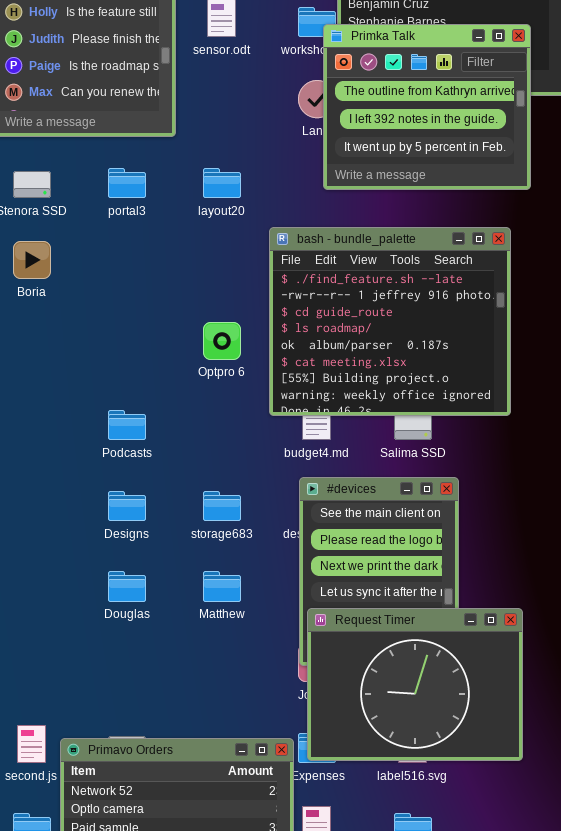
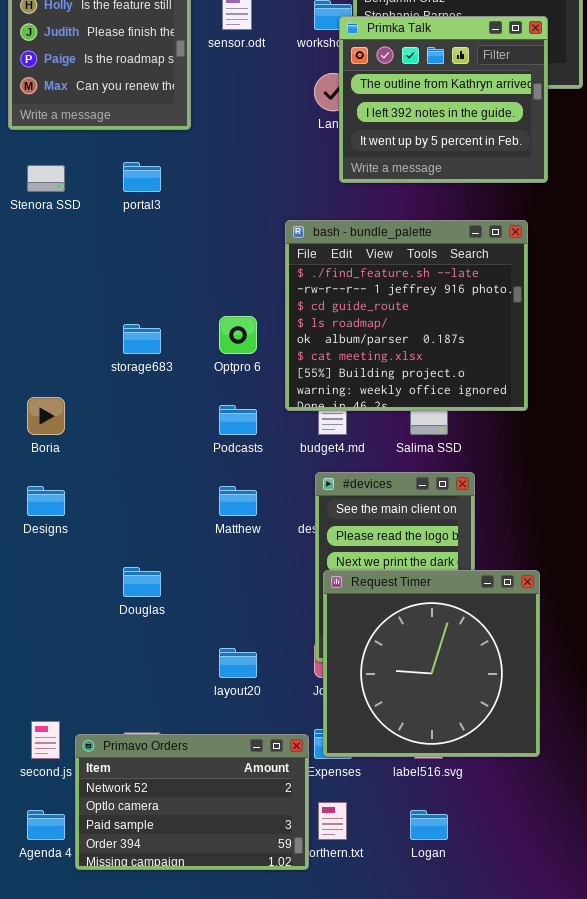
layout20: [203,168,241,198] -> [219,648,257,678], moved
Boria: [13,241,51,279] -> [27,397,65,435], moved
Podcasts: [108,410,146,440] -> [219,405,257,435], moved
Designs: [108,491,146,521] -> [27,486,65,516], moved
storage683: [203,491,241,521] -> [123,324,161,354], moved
Matthew: [203,571,241,602] -> [219,486,257,516], moved
Request Timer: [307,608,523,761] -> [323,570,540,757], resized

